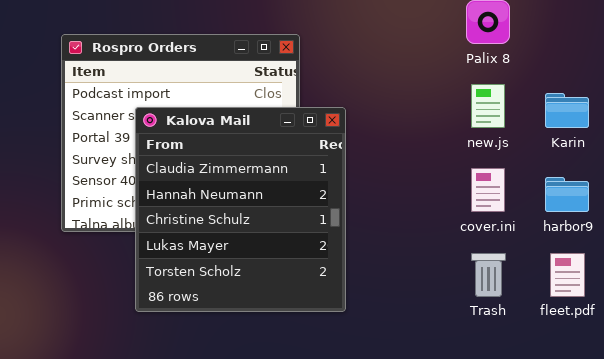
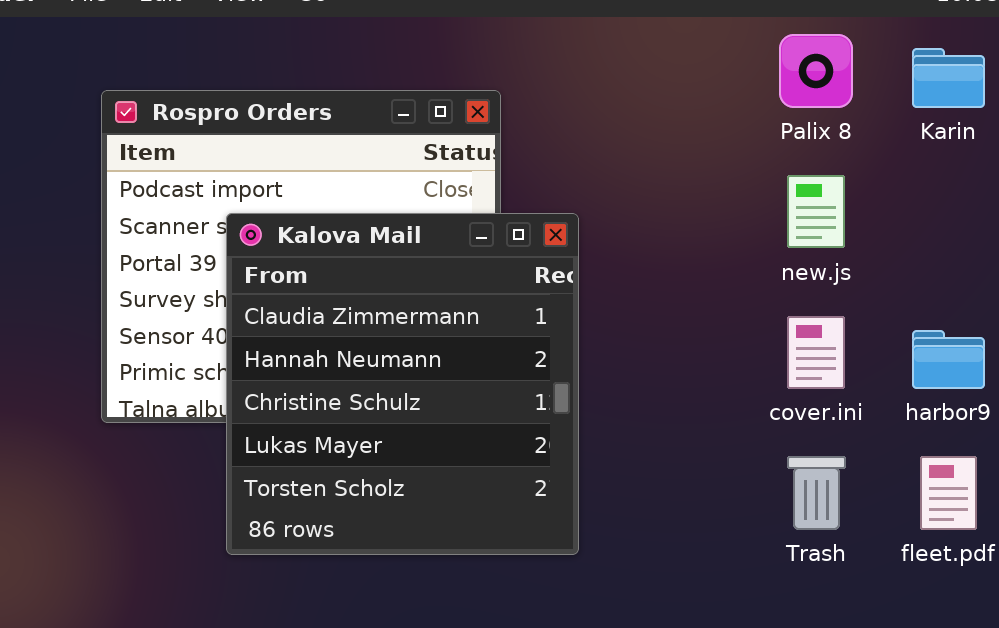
Karin: [545,93,589,128] -> [912,48,985,108], moved

